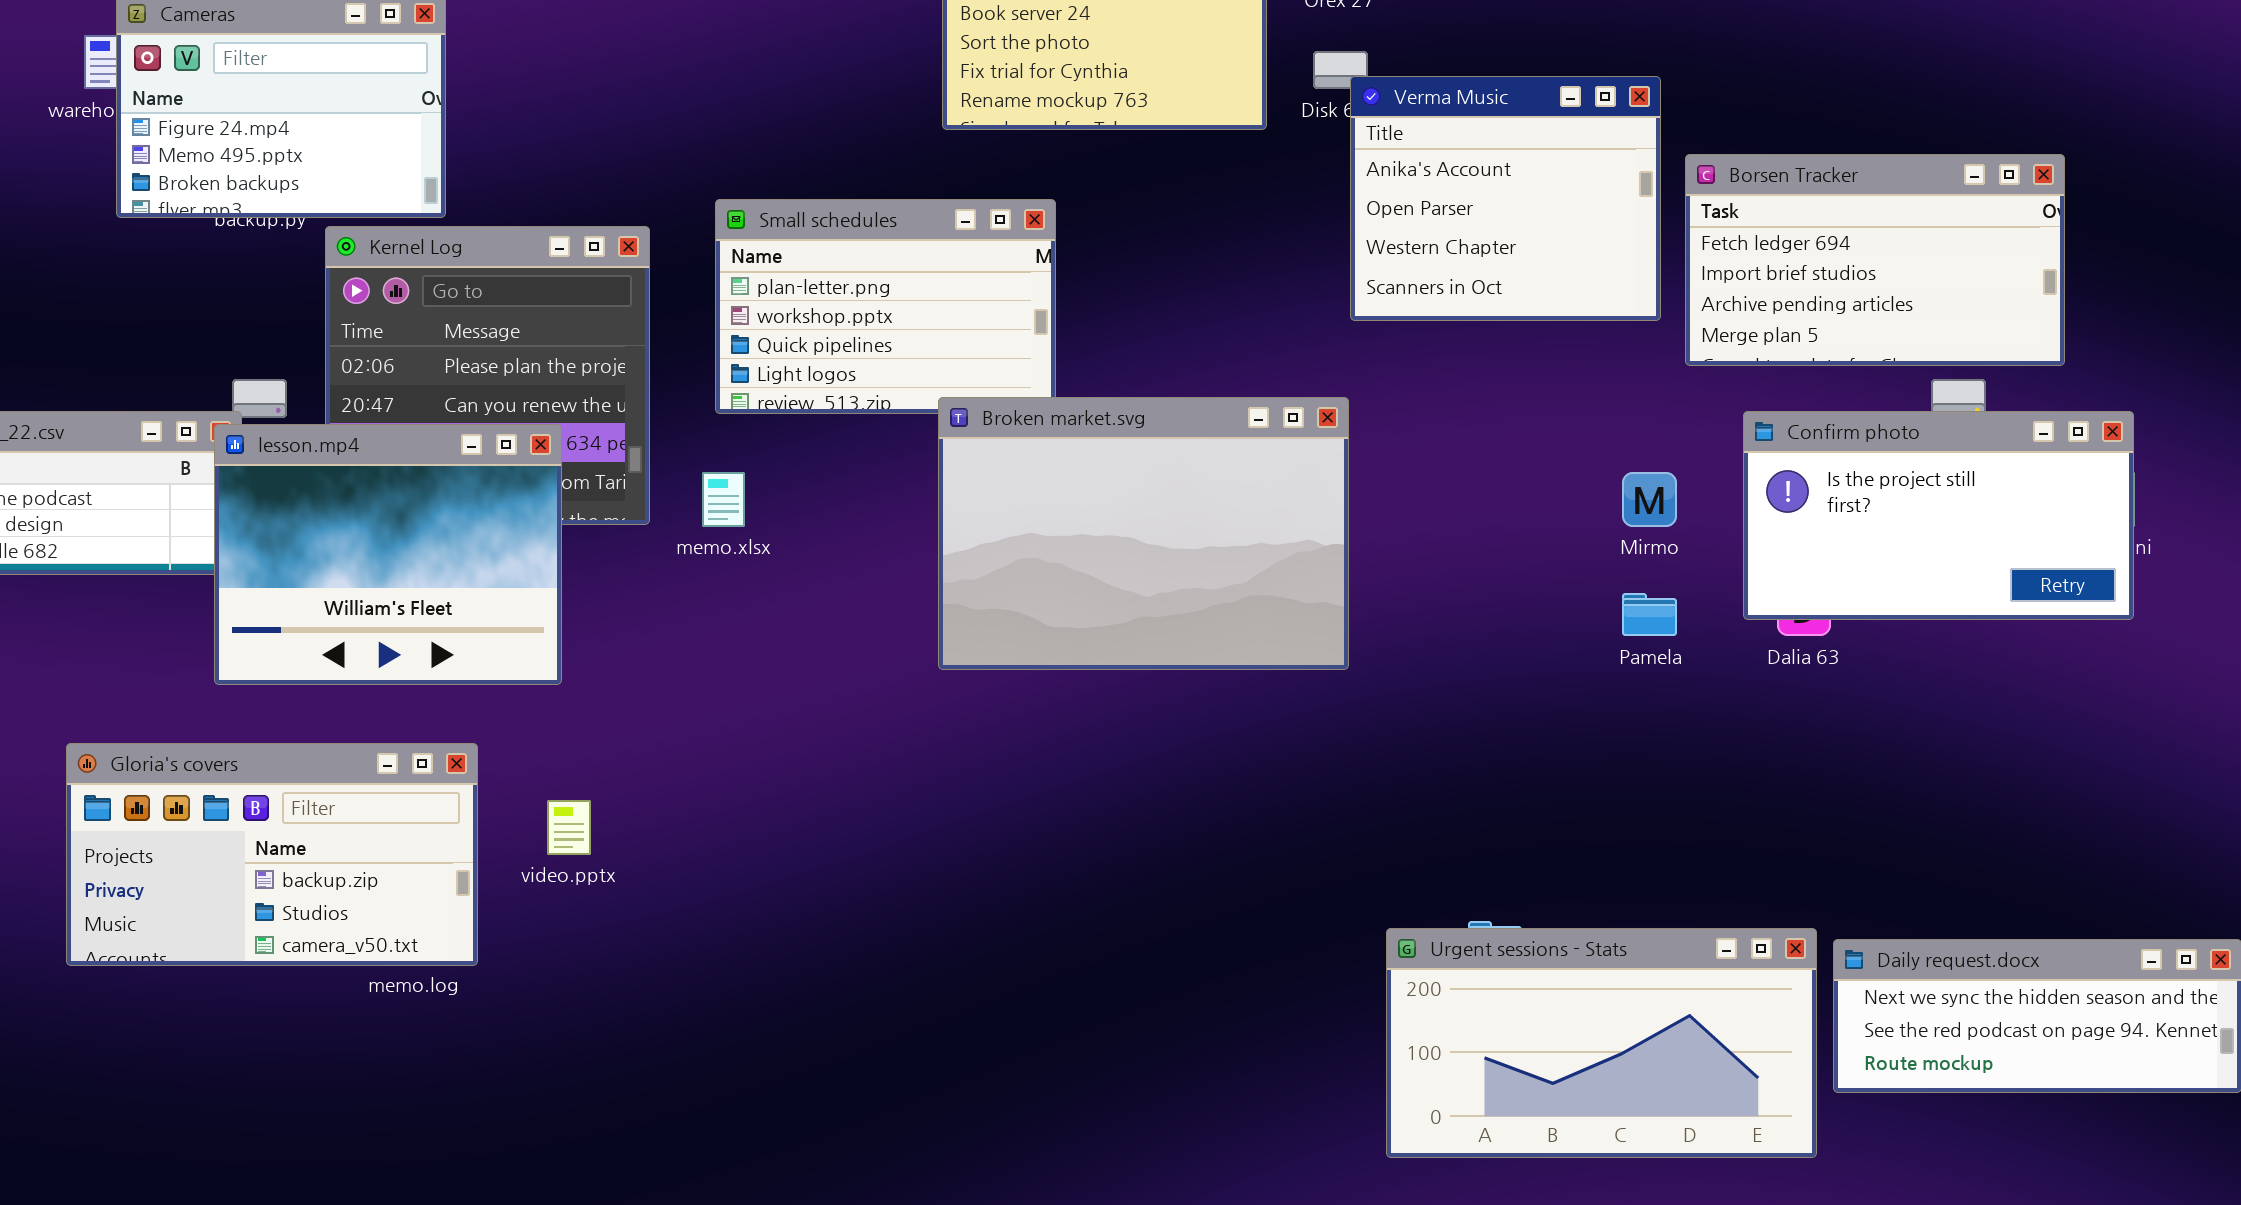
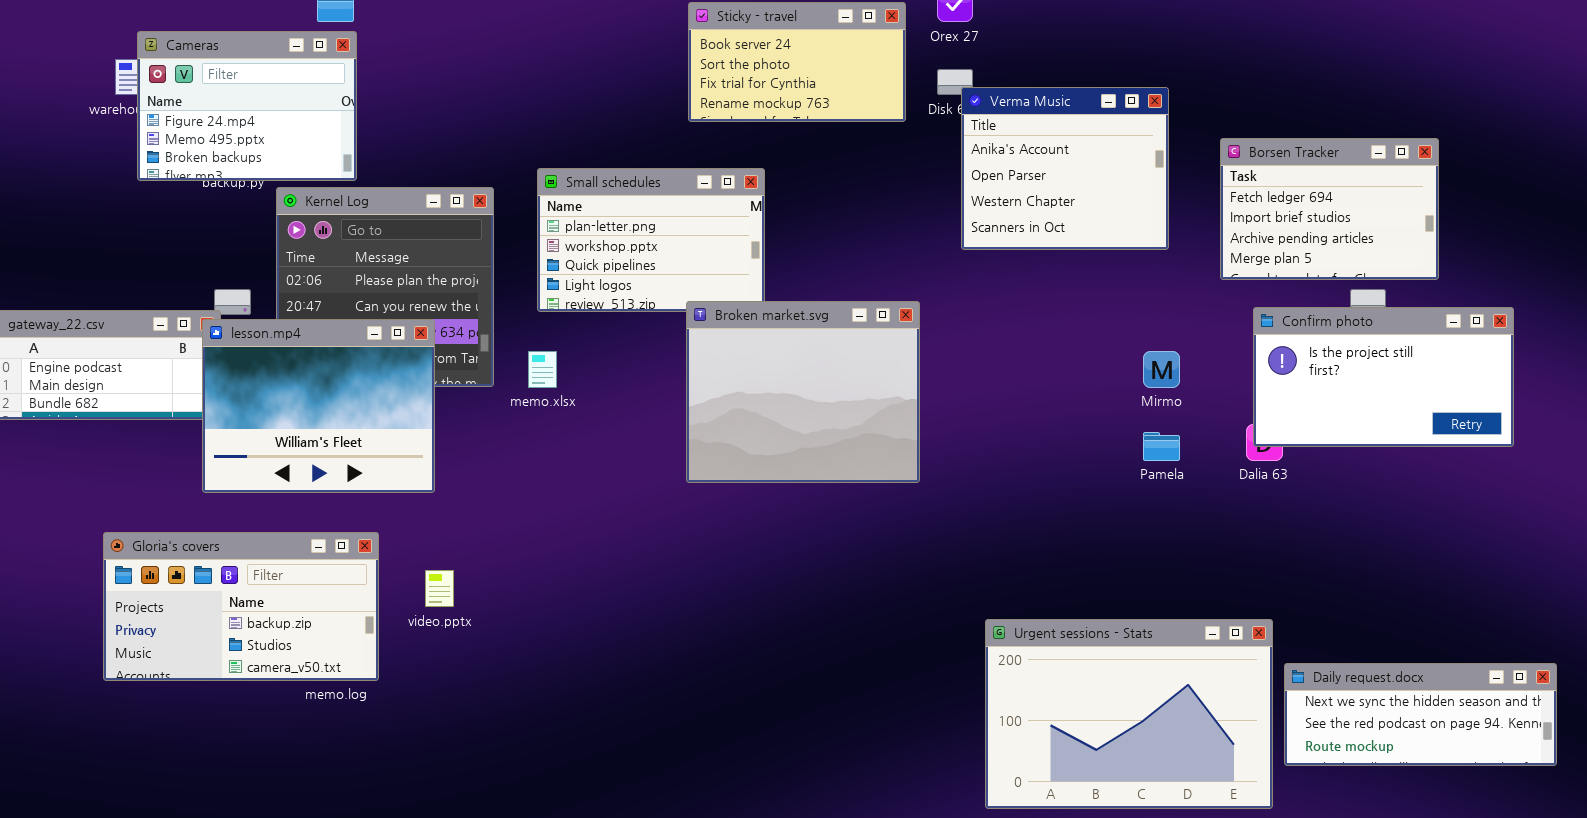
Borsen Tracker: [1685,154,2065,366] -> [1220,138,1439,280], resized
Broken market.svg: [938,397,1349,670] -> [686,301,920,483], resized
Confirm photo: [1743,411,2134,620] -> [1253,307,1514,447], moved
Urgent sessions - Stats: [1386,928,1817,1158] -> [985,619,1273,809], resized

